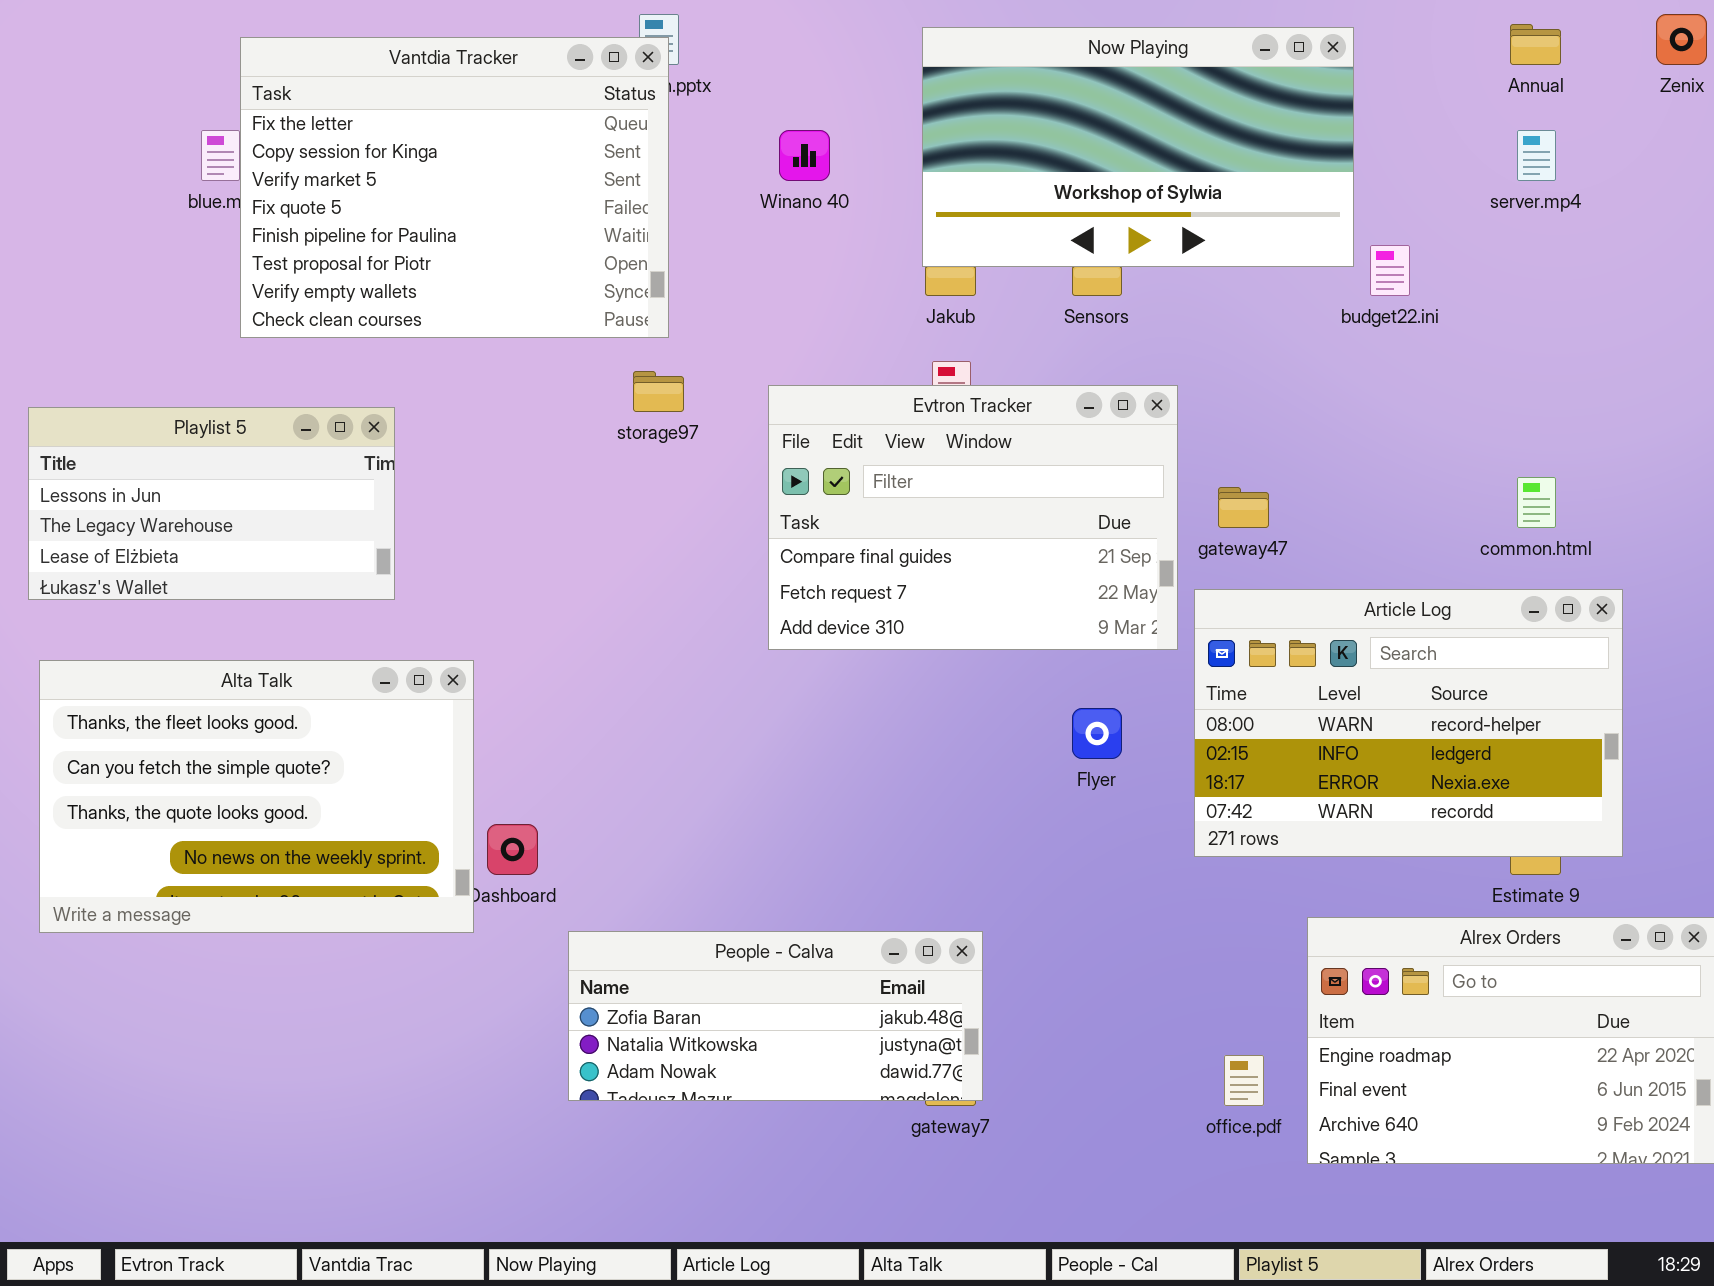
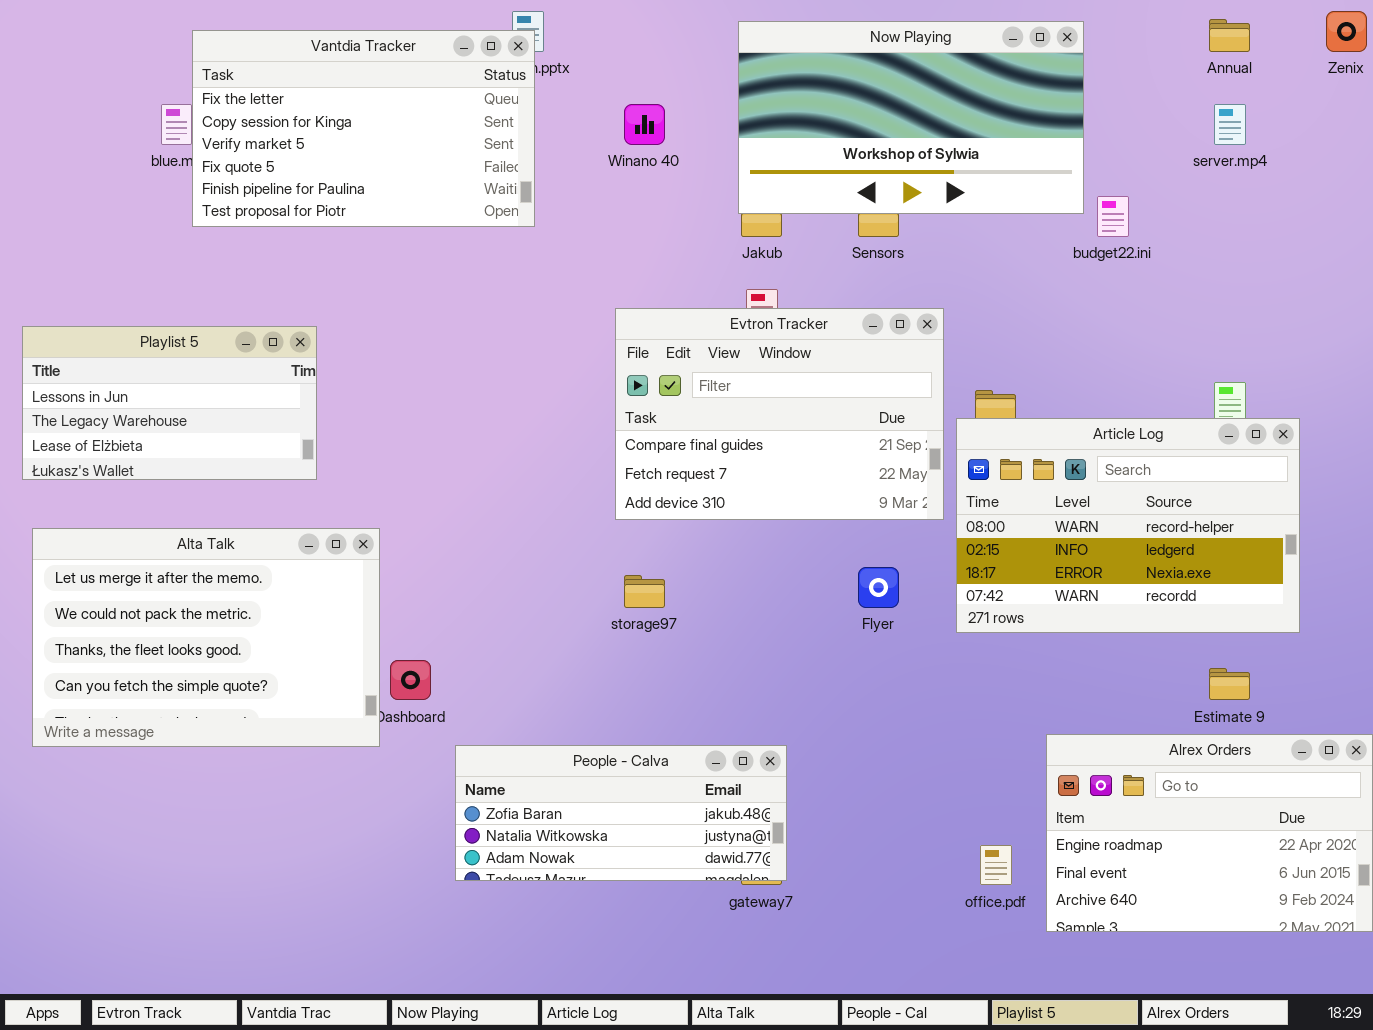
Vantdia Tracker: [240,37,669,338] -> [192,30,535,227], resized
storage97: [633,371,684,412] -> [624,575,665,608], moved
Article Log: [1194,589,1623,857] -> [956,418,1300,633], moved
Alta Talk: [39,660,474,933] -> [32,528,380,747], scrolled up 2 rows

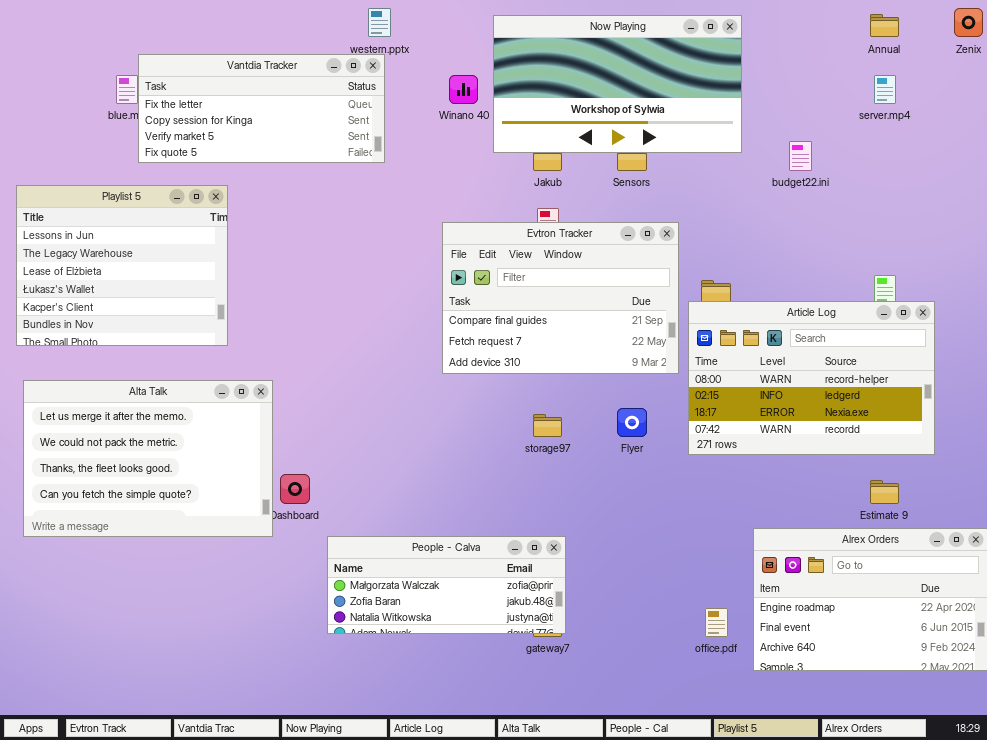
Now Playing: [738,21,1084,214] -> [493,15,742,153], moved
Vantdia Tracker: [192,30,535,227] -> [138,54,385,163], resized
Playlist 5: [22,326,317,480] -> [16,185,228,346], resized
storage97: [624,575,665,608] -> [533,414,562,437], moved
People - Calva: [455,745,787,881] -> [327,536,566,634], scrolled up 1 row

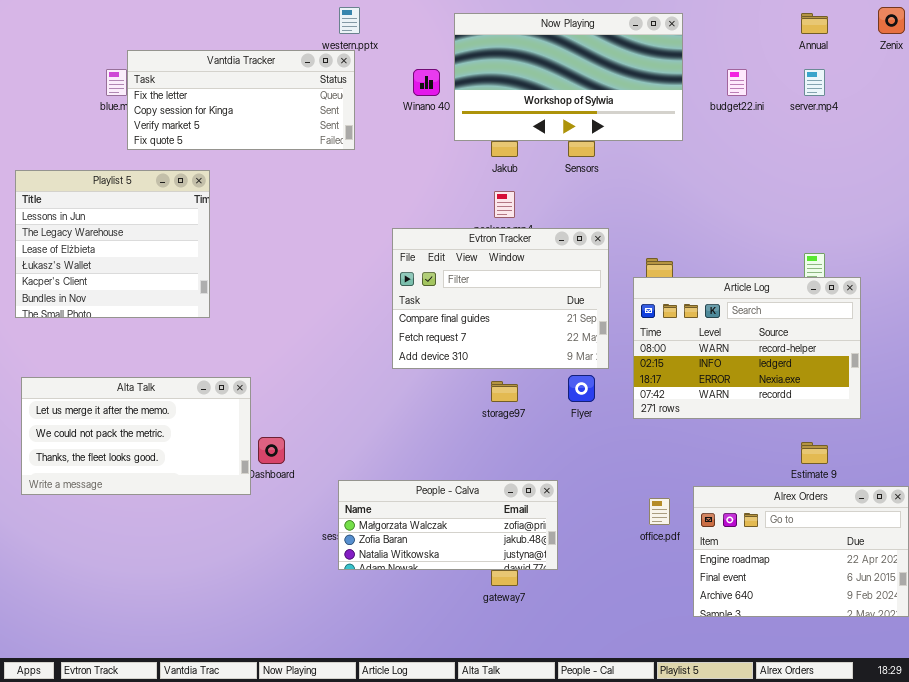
budget22.ini: [789,141,812,171] -> [727,69,747,96], moved
Evtron Tracker: [442,222,679,374] -> [392,228,609,369], moved
Alta Talk: [23,380,273,537] -> [21,377,251,495], resized
People - Calva: [327,536,566,634] -> [338,480,558,570], moved
office.pdf: [705,608,728,637] -> [649,498,670,525], moved

